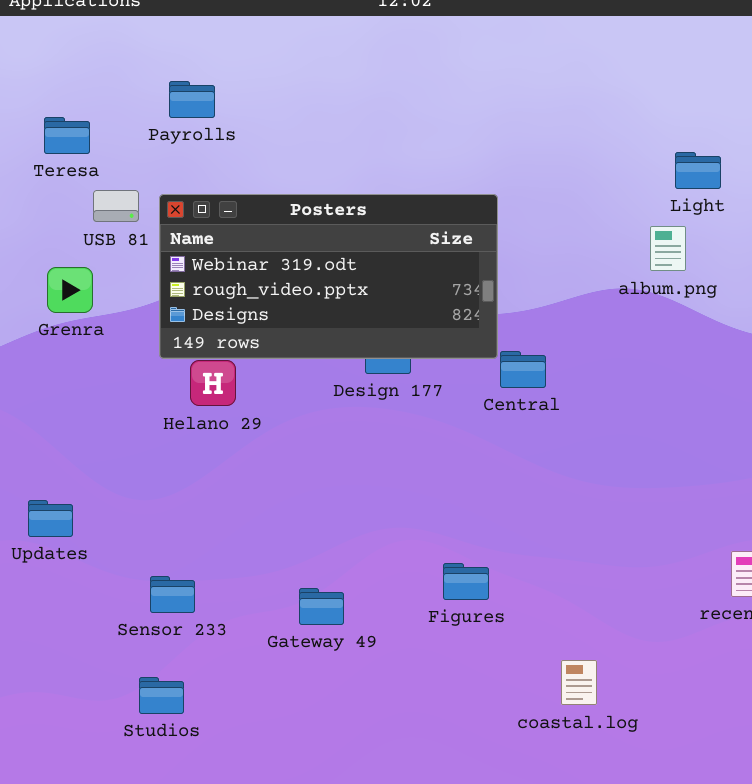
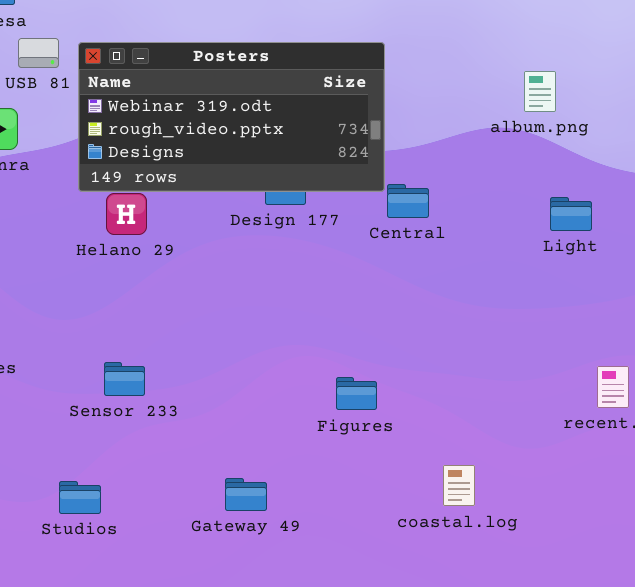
Light: [675,152,721,189] -> [550,197,592,231], moved
Sensor 233: [150,576,195,613] -> [104,362,145,396], moved
Gateway 49: [299,588,344,625] -> [225,478,267,511], moved

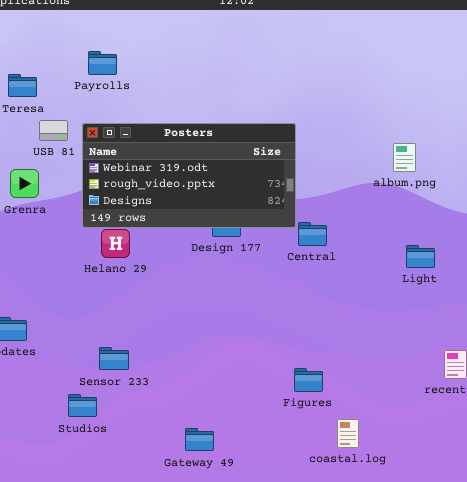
Light: [550,197,592,231] -> [406,245,435,268], moved
Figures: [336,377,377,410] -> [294,368,323,392], moved
Studios: [59,481,101,514] -> [68,394,97,417], moved

